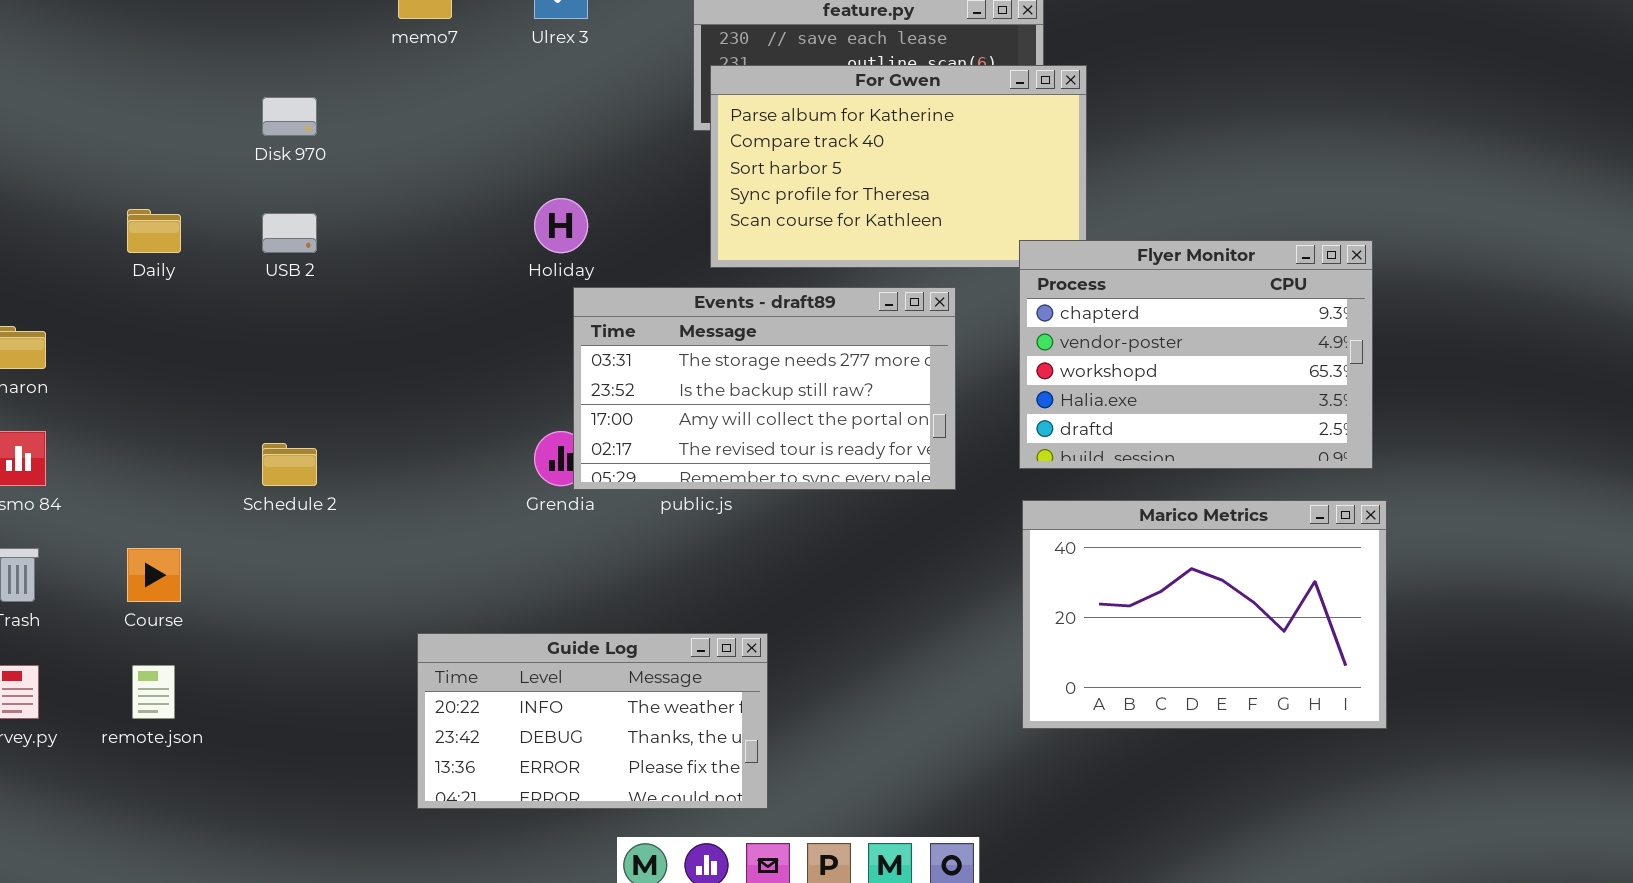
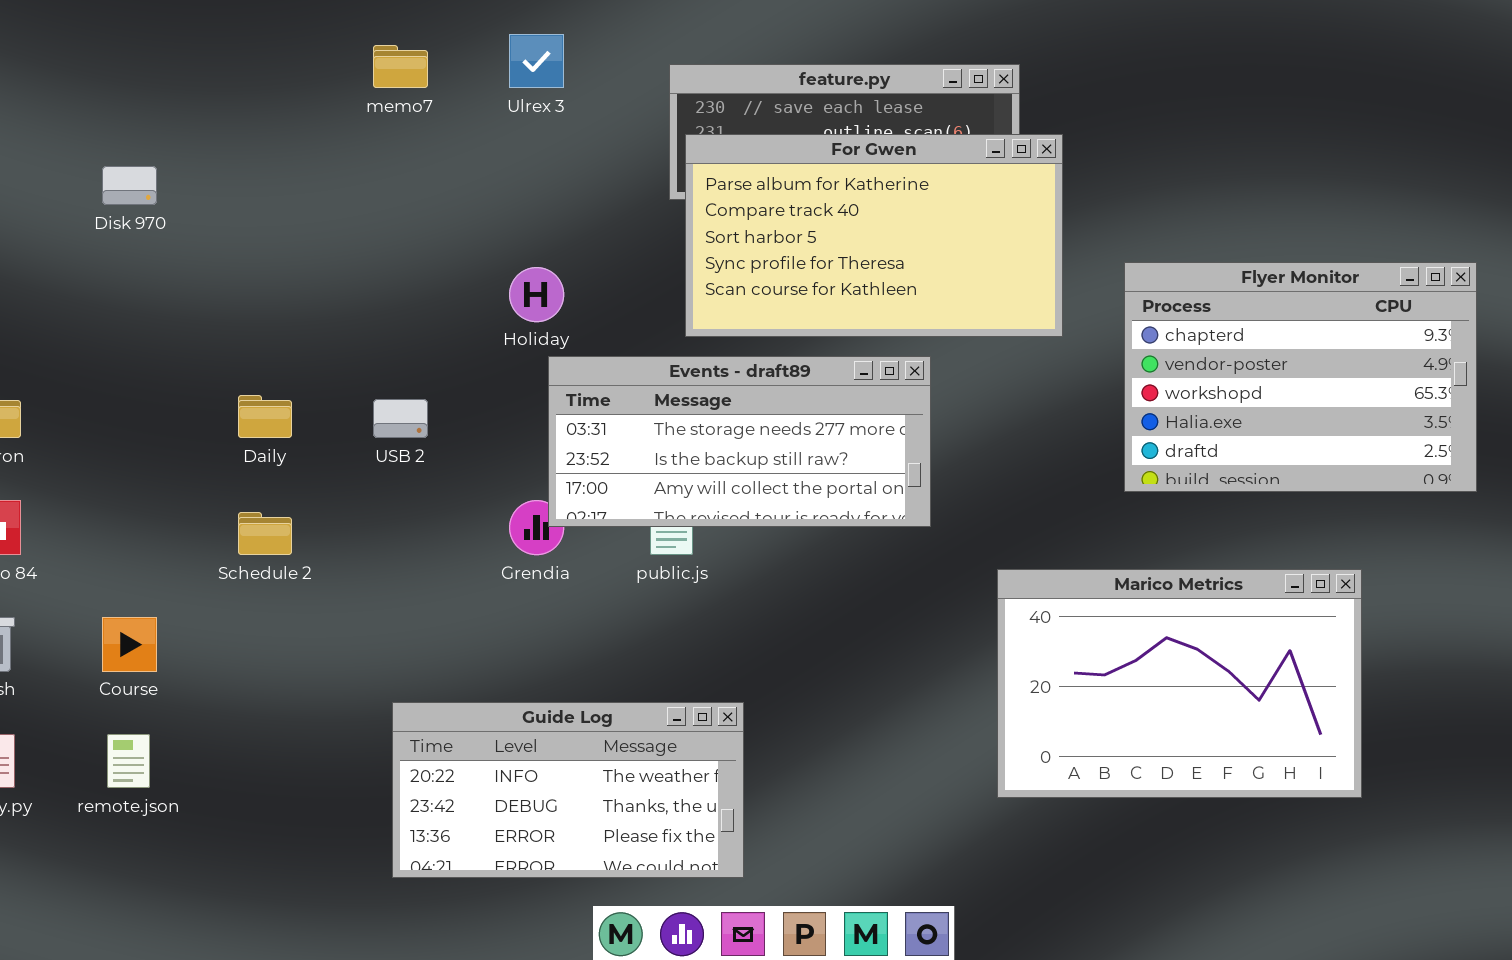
Disk 970: [262,97,317,136] -> [102,166,157,205], moved
Daily: [127,209,181,253] -> [238,395,292,438], moved
USB 2: [262,213,317,253] -> [373,399,428,438], moved
Flyer Monitor: [1019,240,1373,469] -> [1124,262,1477,492], moved
Events - draft89: [573,287,956,490] -> [548,356,931,527], resized

